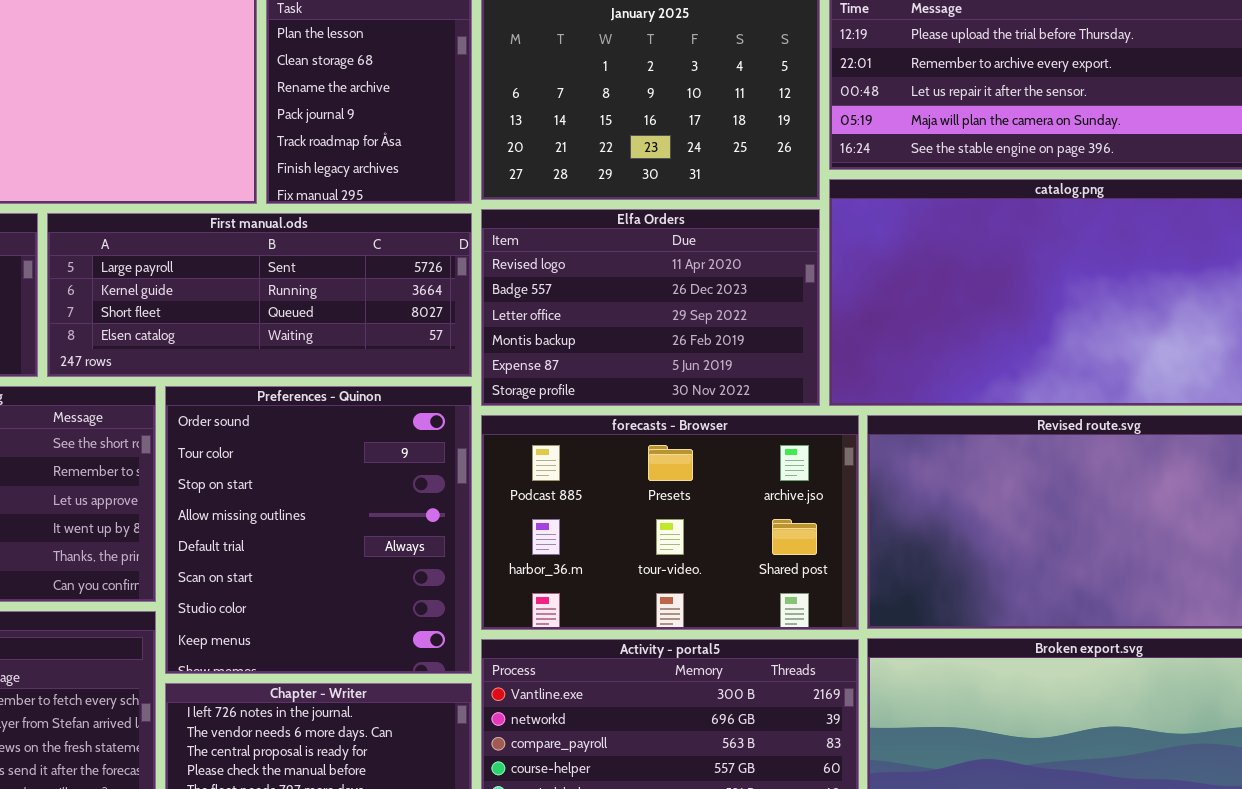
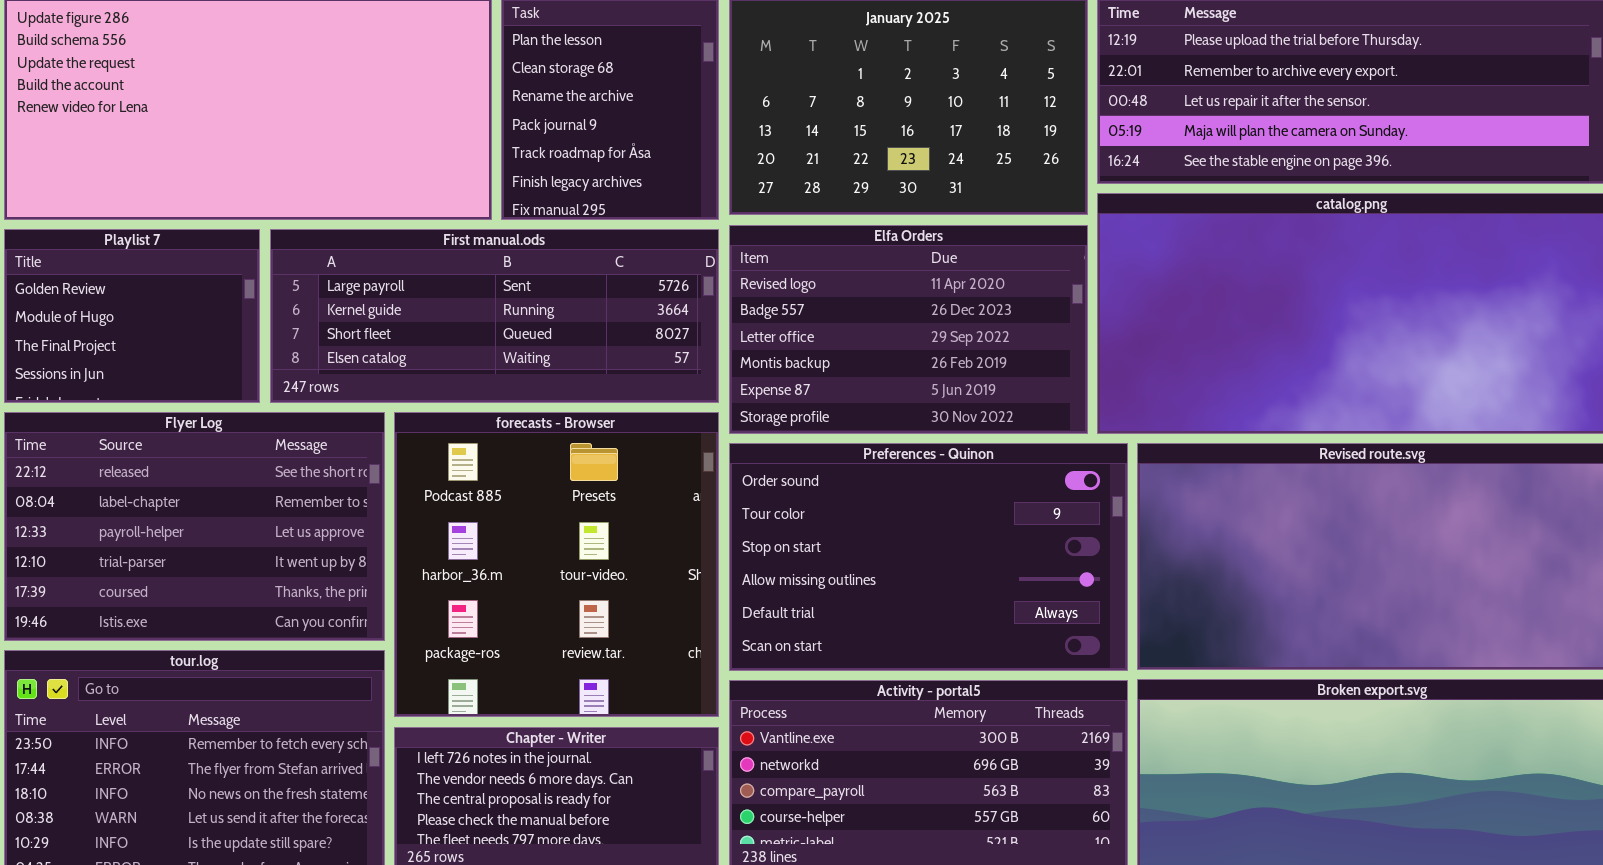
Preferences - Quinon: [165,386,472,674] -> [729,443,1128,671], moved, resized
forecasts - Browser: [481,415,859,630] -> [394,412,719,717], moved, resized

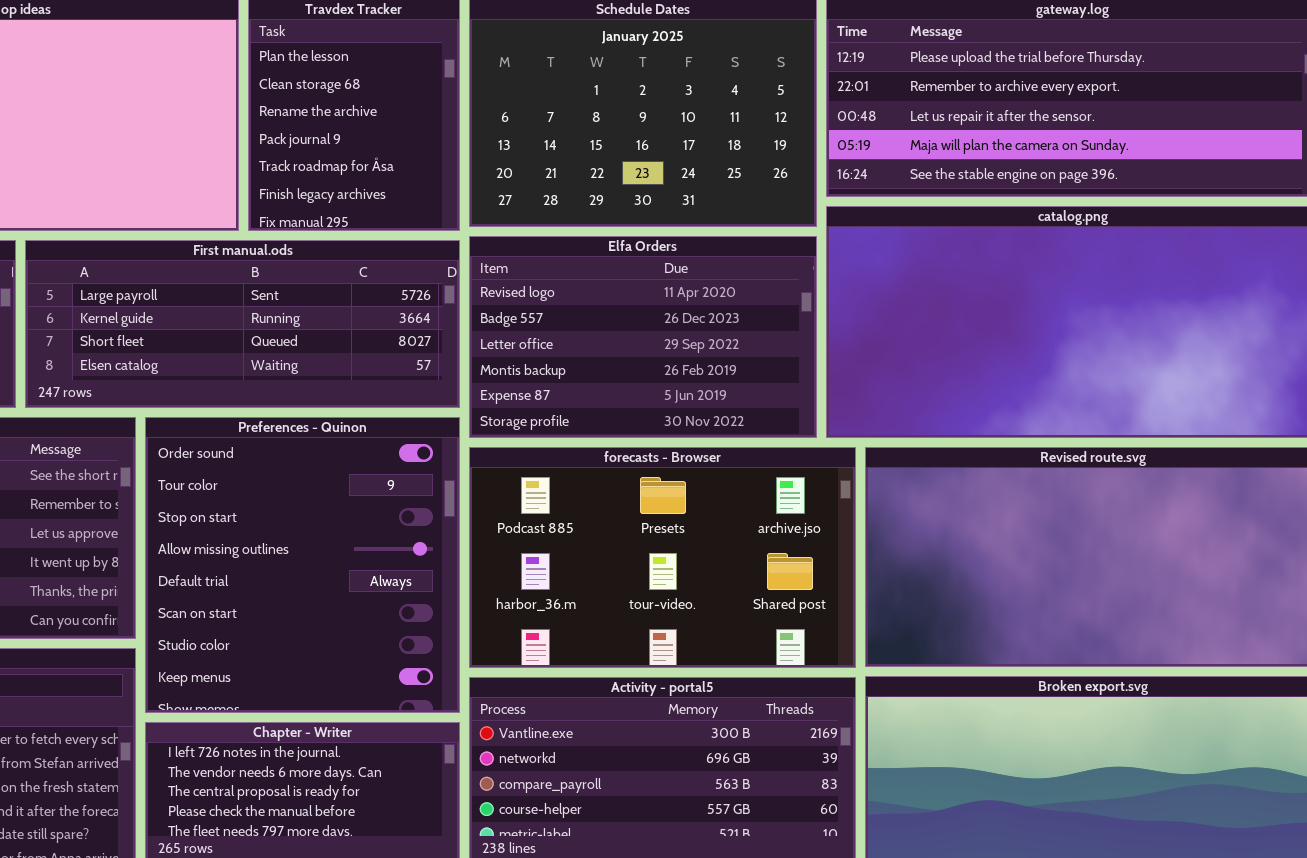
forecasts - Browser: [394,412,719,717] -> [469,447,856,668], moved, resized
Preferences - Quinon: [729,443,1128,671] -> [145,417,460,713], moved, resized

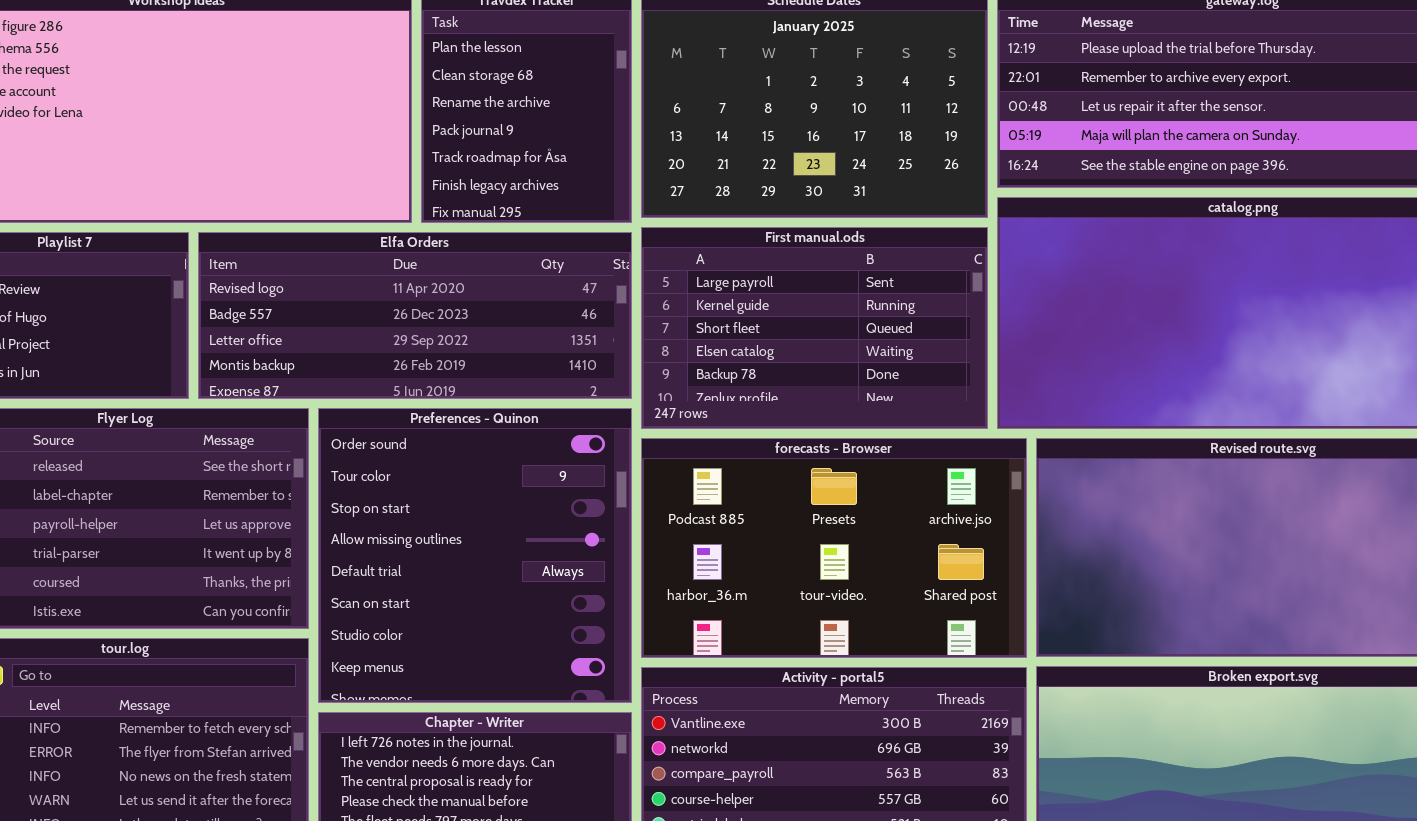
Elfa Orders: [469,236,817,438] -> [198,232,632,399], moved, resized
First manual.ods: [25,240,460,408] -> [641,227,988,429], moved, resized

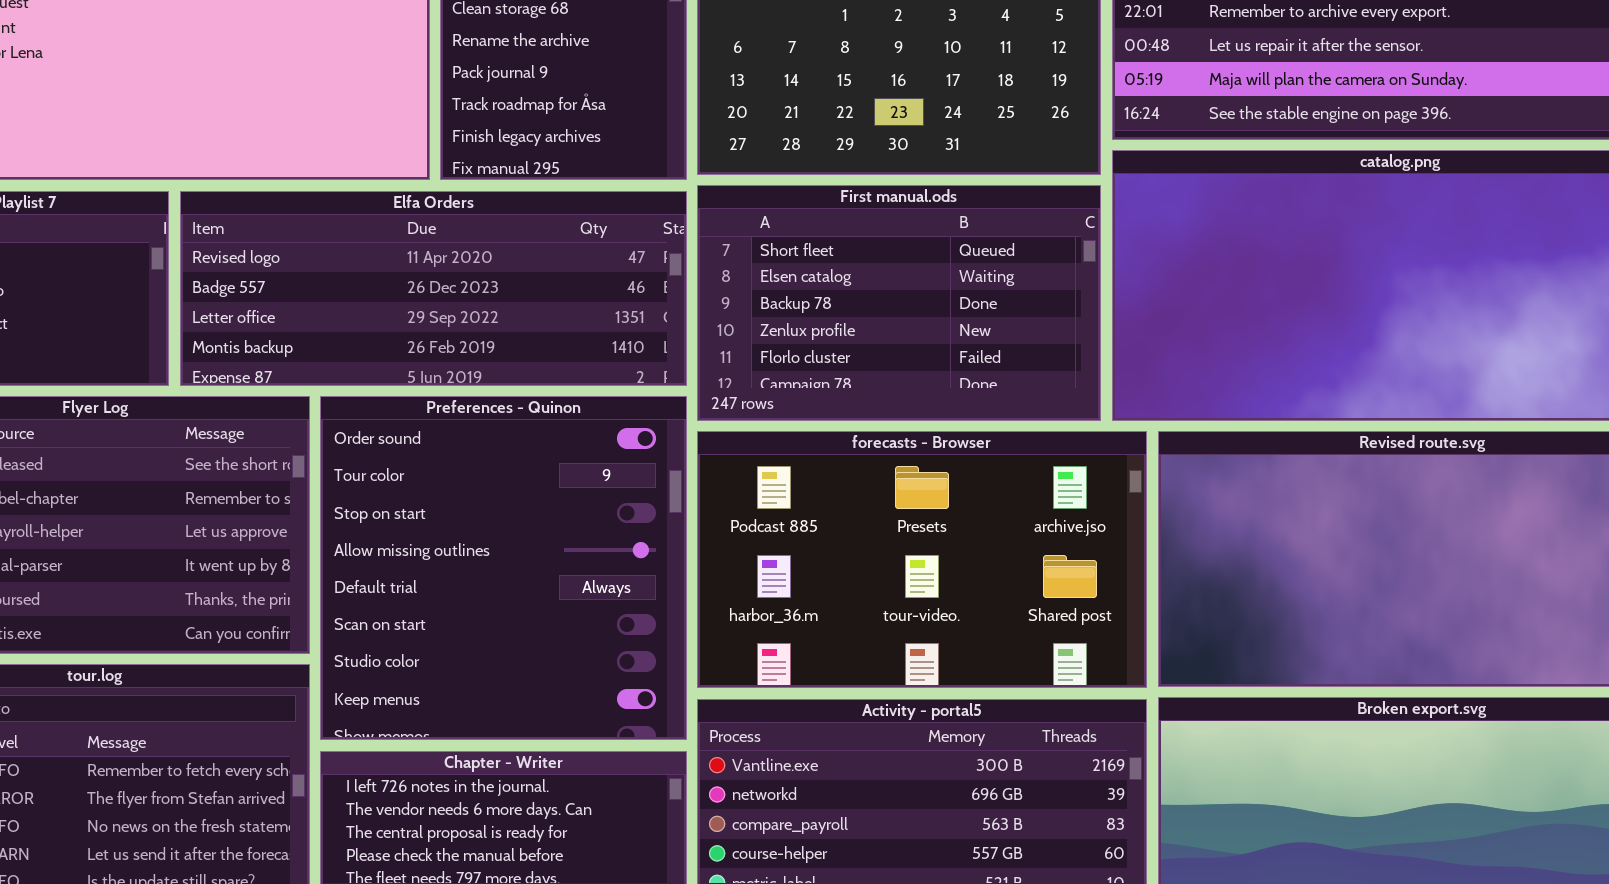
First manual.ods: [641,227,988,429] -> [697,185,1101,421], scrolled down 2 rows

